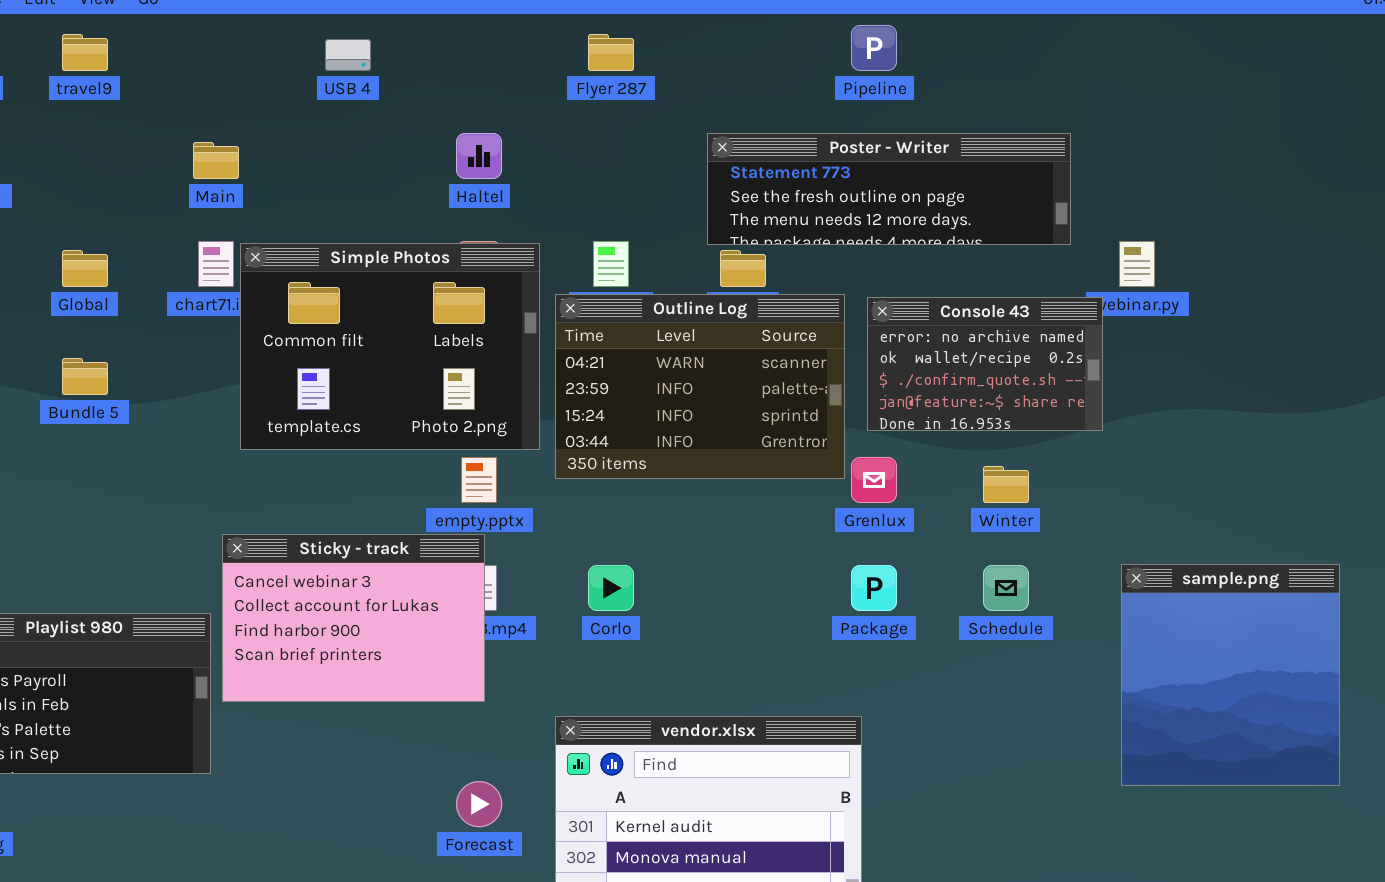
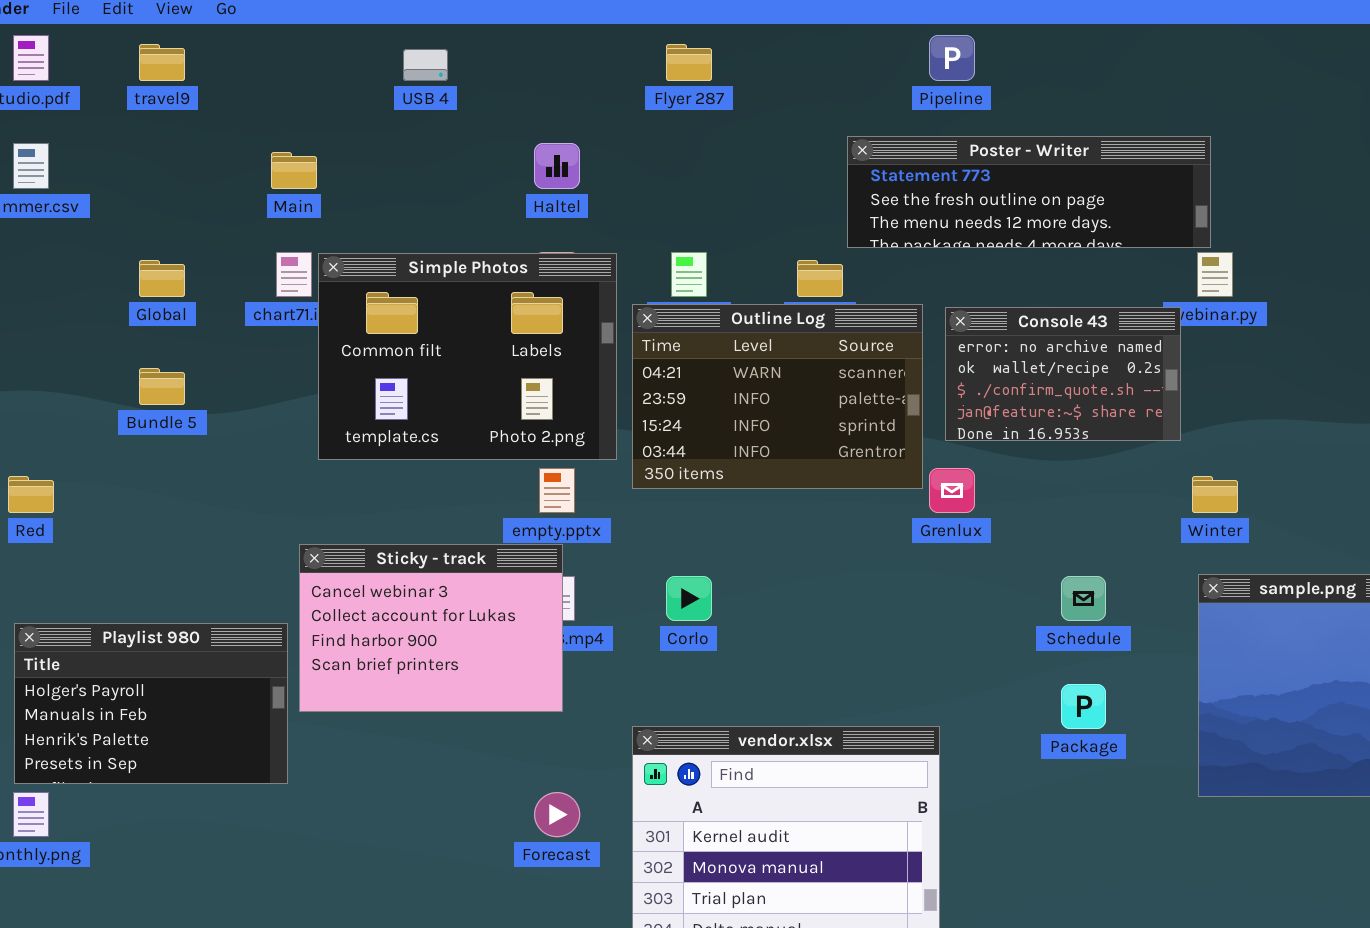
Poster - Writer: [707,133,1071,245] -> [847,136,1211,248], moved
Winter: [983,466,1029,503] -> [1192,476,1238,513], moved
Package: [851,565,897,611] -> [1061,684,1106,729], moved

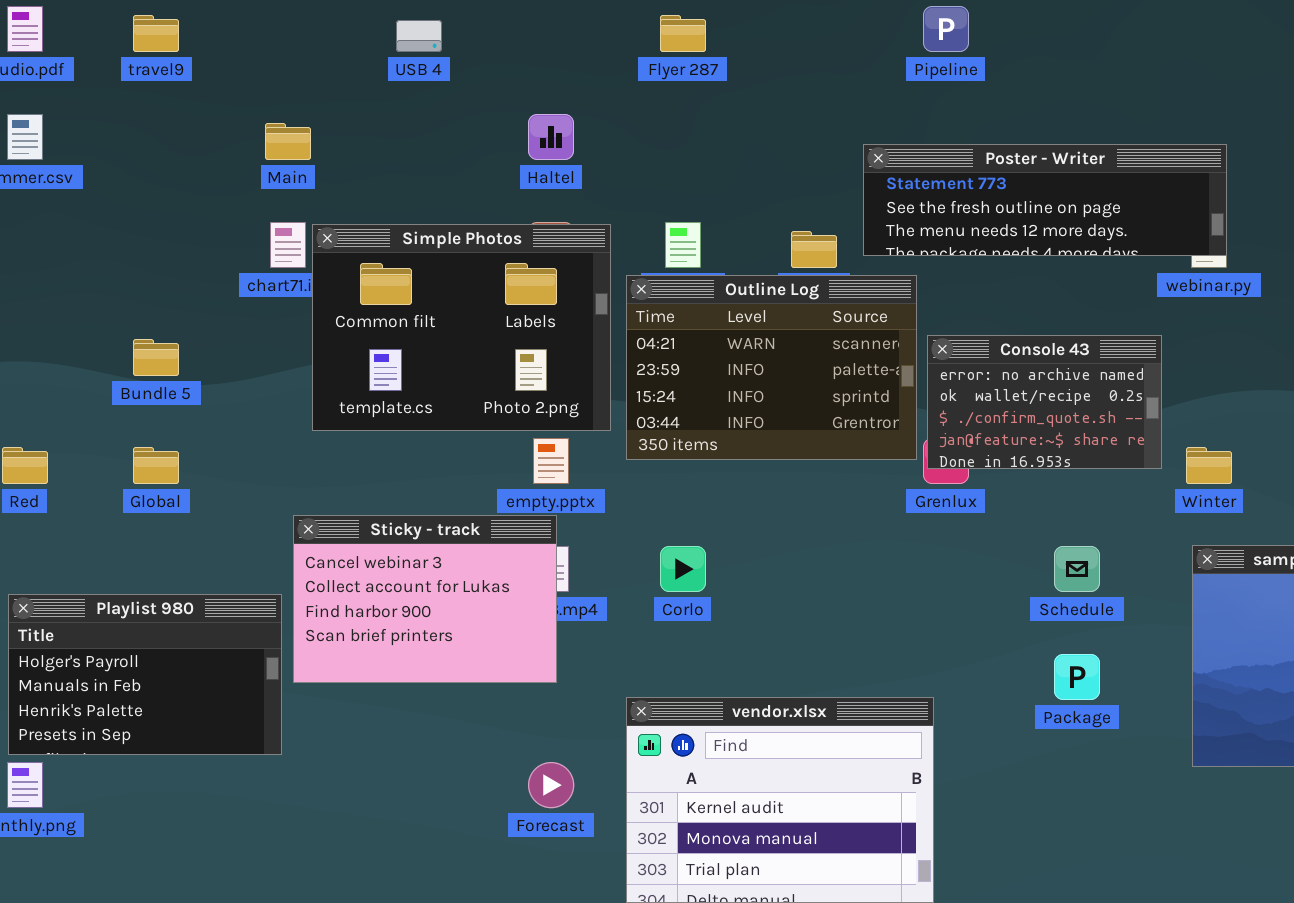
Poster - Writer: [847,136,1211,248] -> [863,144,1227,256], moved
Global: [139,260,185,297] -> [133,447,179,484], moved
Console 43: [945,307,1181,441] -> [927,335,1162,469], moved

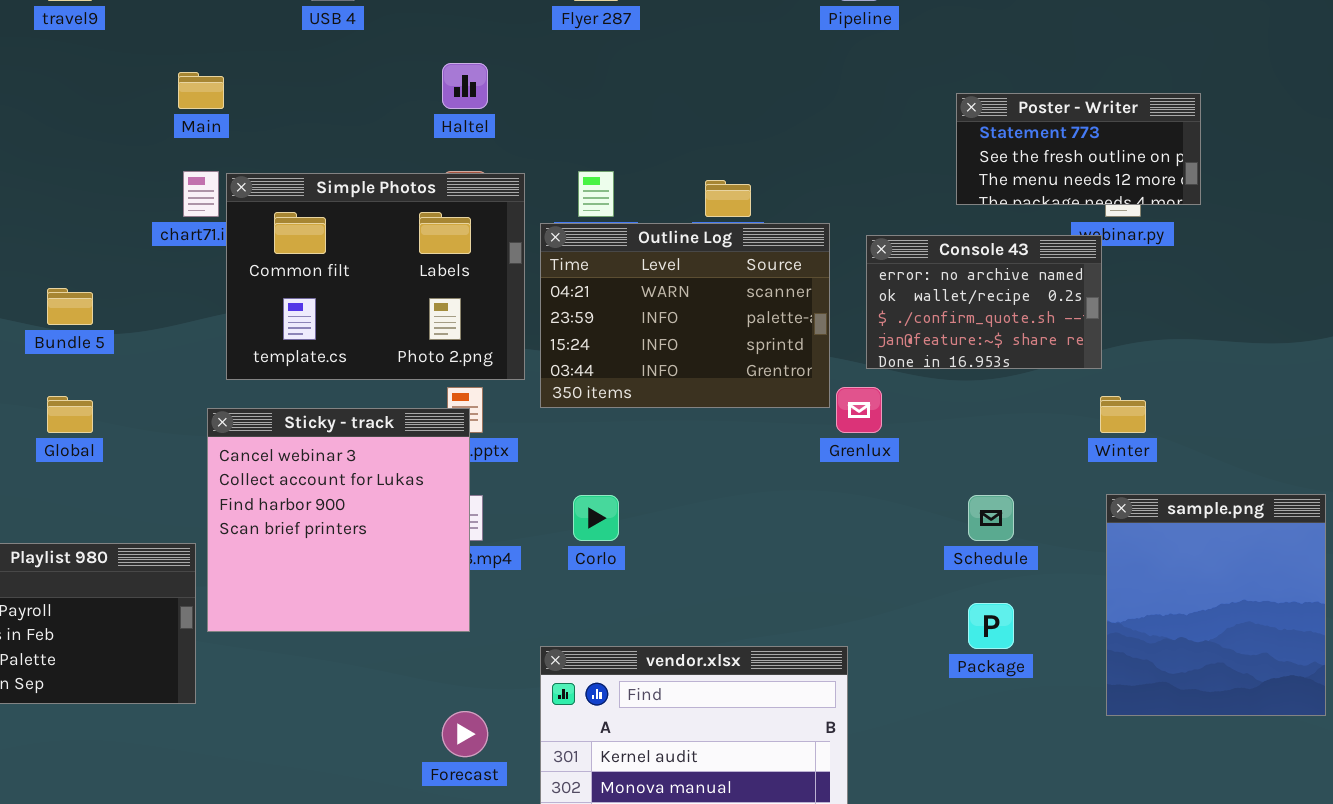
Poster - Writer: [863,144,1227,256] -> [956,93,1201,205], moved, resized
Console 43: [927,335,1162,469] -> [866,235,1102,369], moved
Sticky - track: [293,515,557,683] -> [207,408,470,632], resized

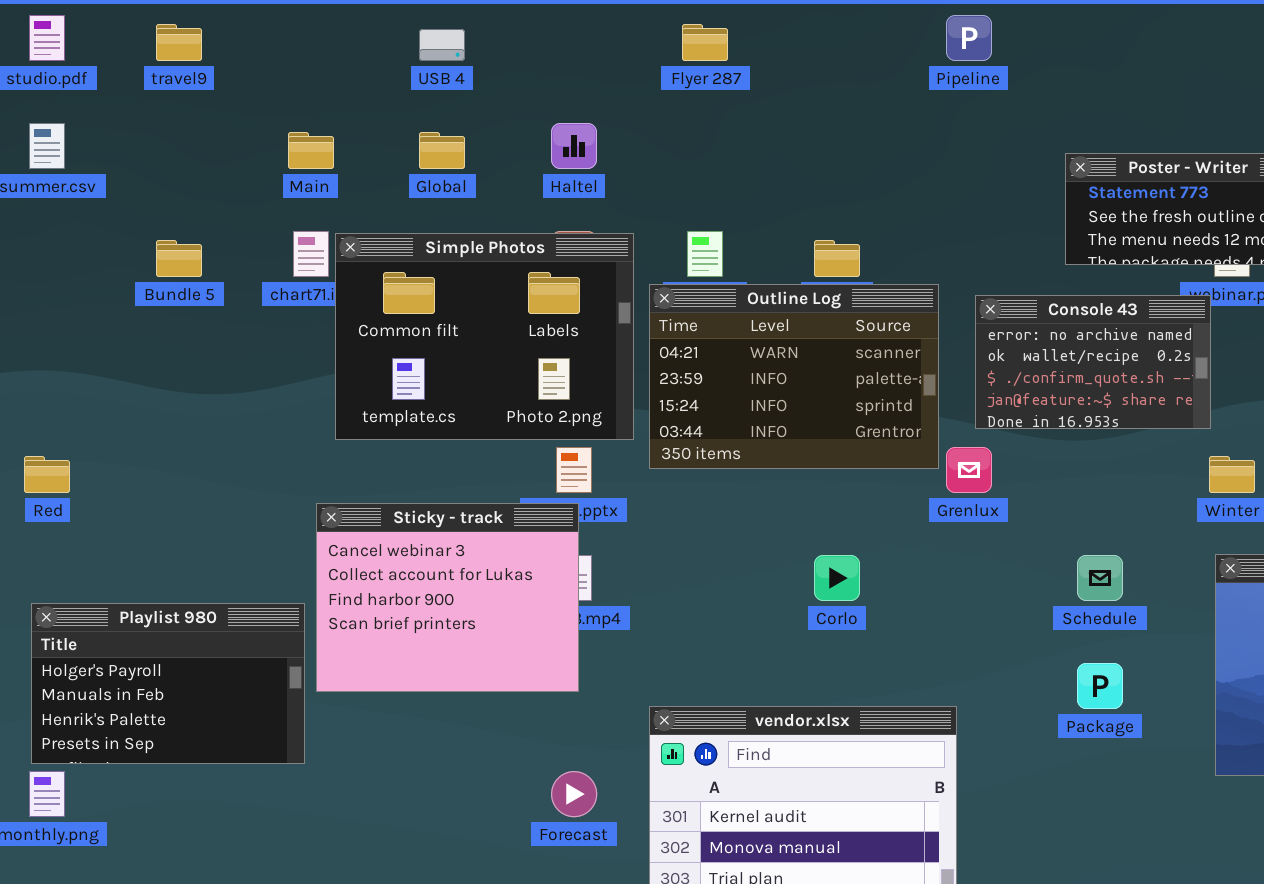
Bundle 5: [47,288,93,325] -> [156,240,202,277], moved
Global: [47,396,93,433] -> [419,132,465,169], moved
Sticky - track: [207,408,470,632] -> [316,503,579,692], resized
Corlo: [573,495,619,541] -> [814,555,860,601], moved

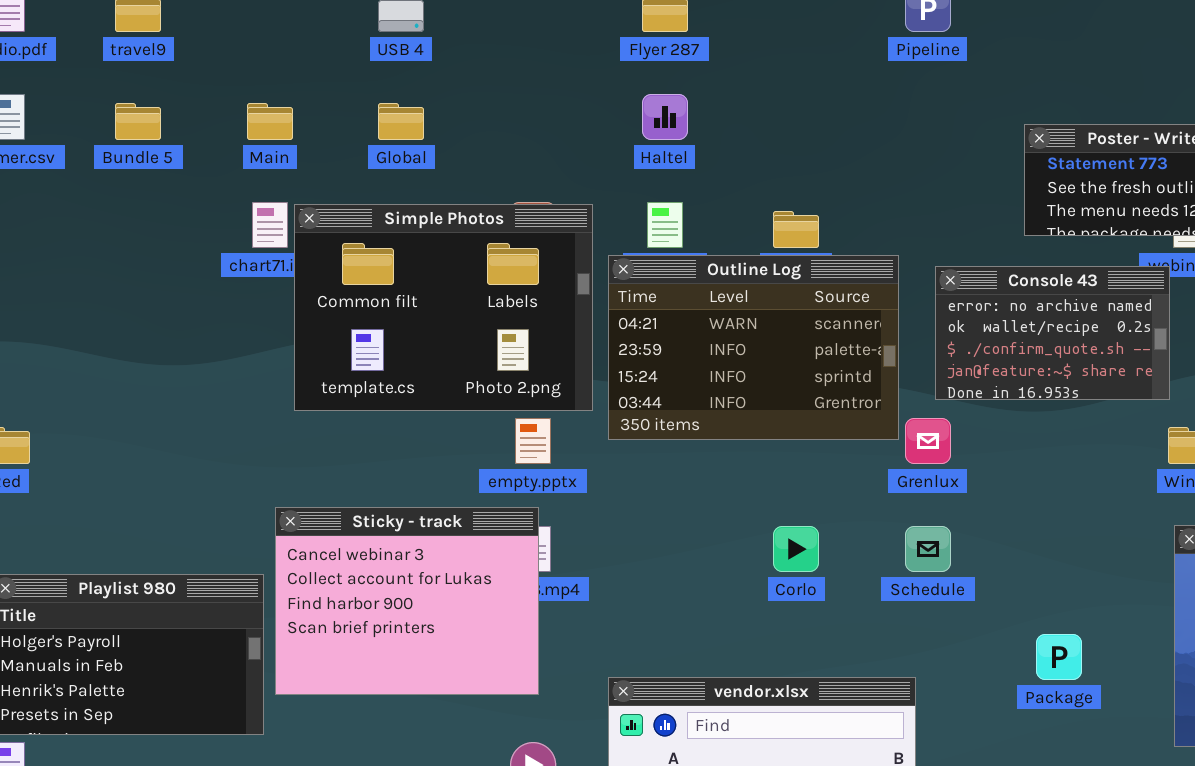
Haltel: [551,123,597,169] -> [642,94,688,140], moved
Bundle 5: [156,240,202,277] -> [115,103,161,140], moved
Sticky - track: [316,503,579,692] -> [275,507,539,695], moved
Schedule: [1077,555,1123,601] -> [905,526,951,572], moved

